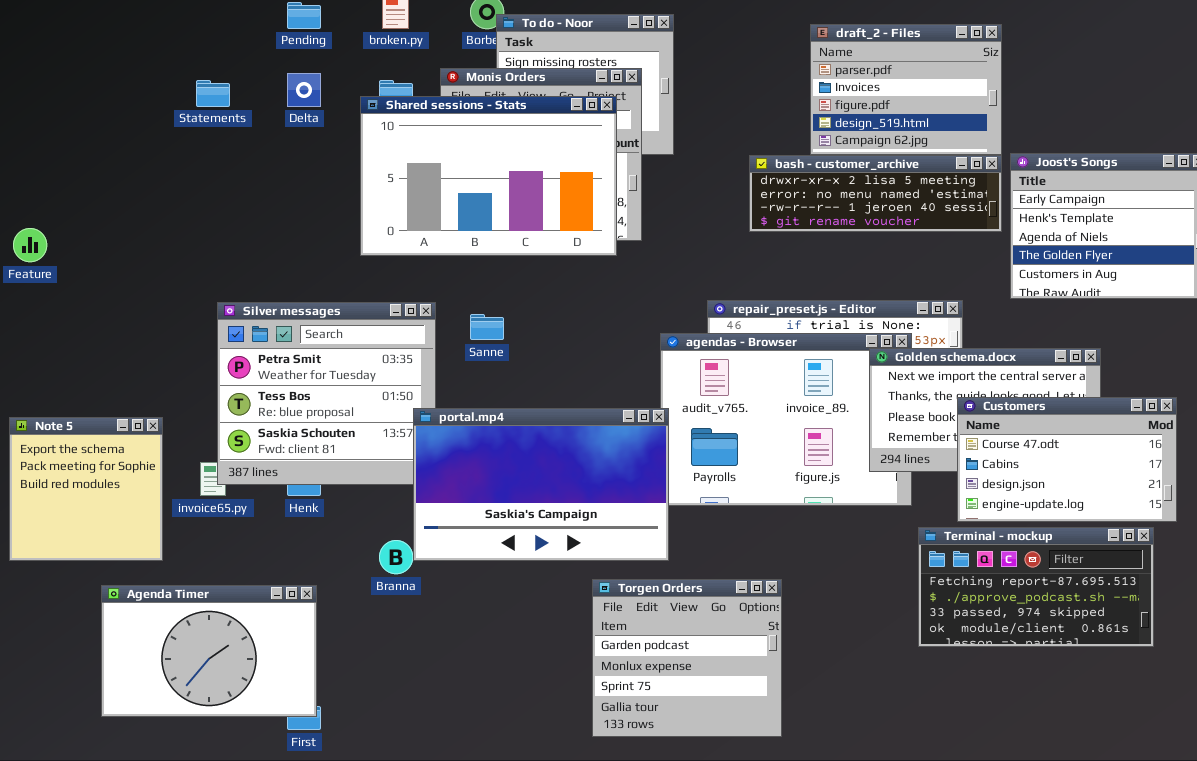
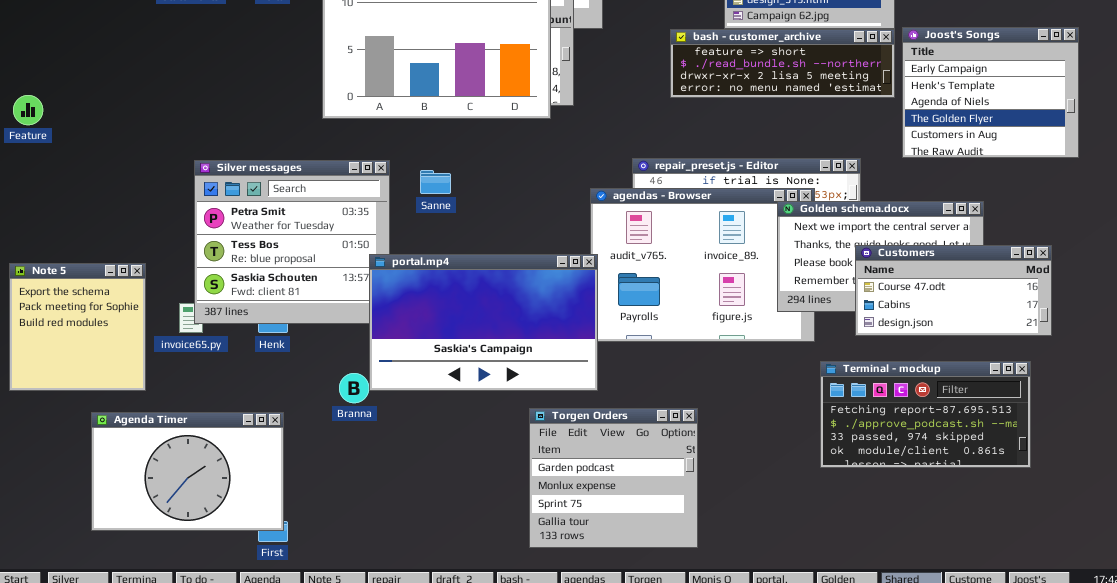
bash - customer_archive: [749,155,1002,232] -> [670,29,895,98], scrolled up 2 rows
Customers: [957,397,1177,522] -> [855,245,1052,336], resized

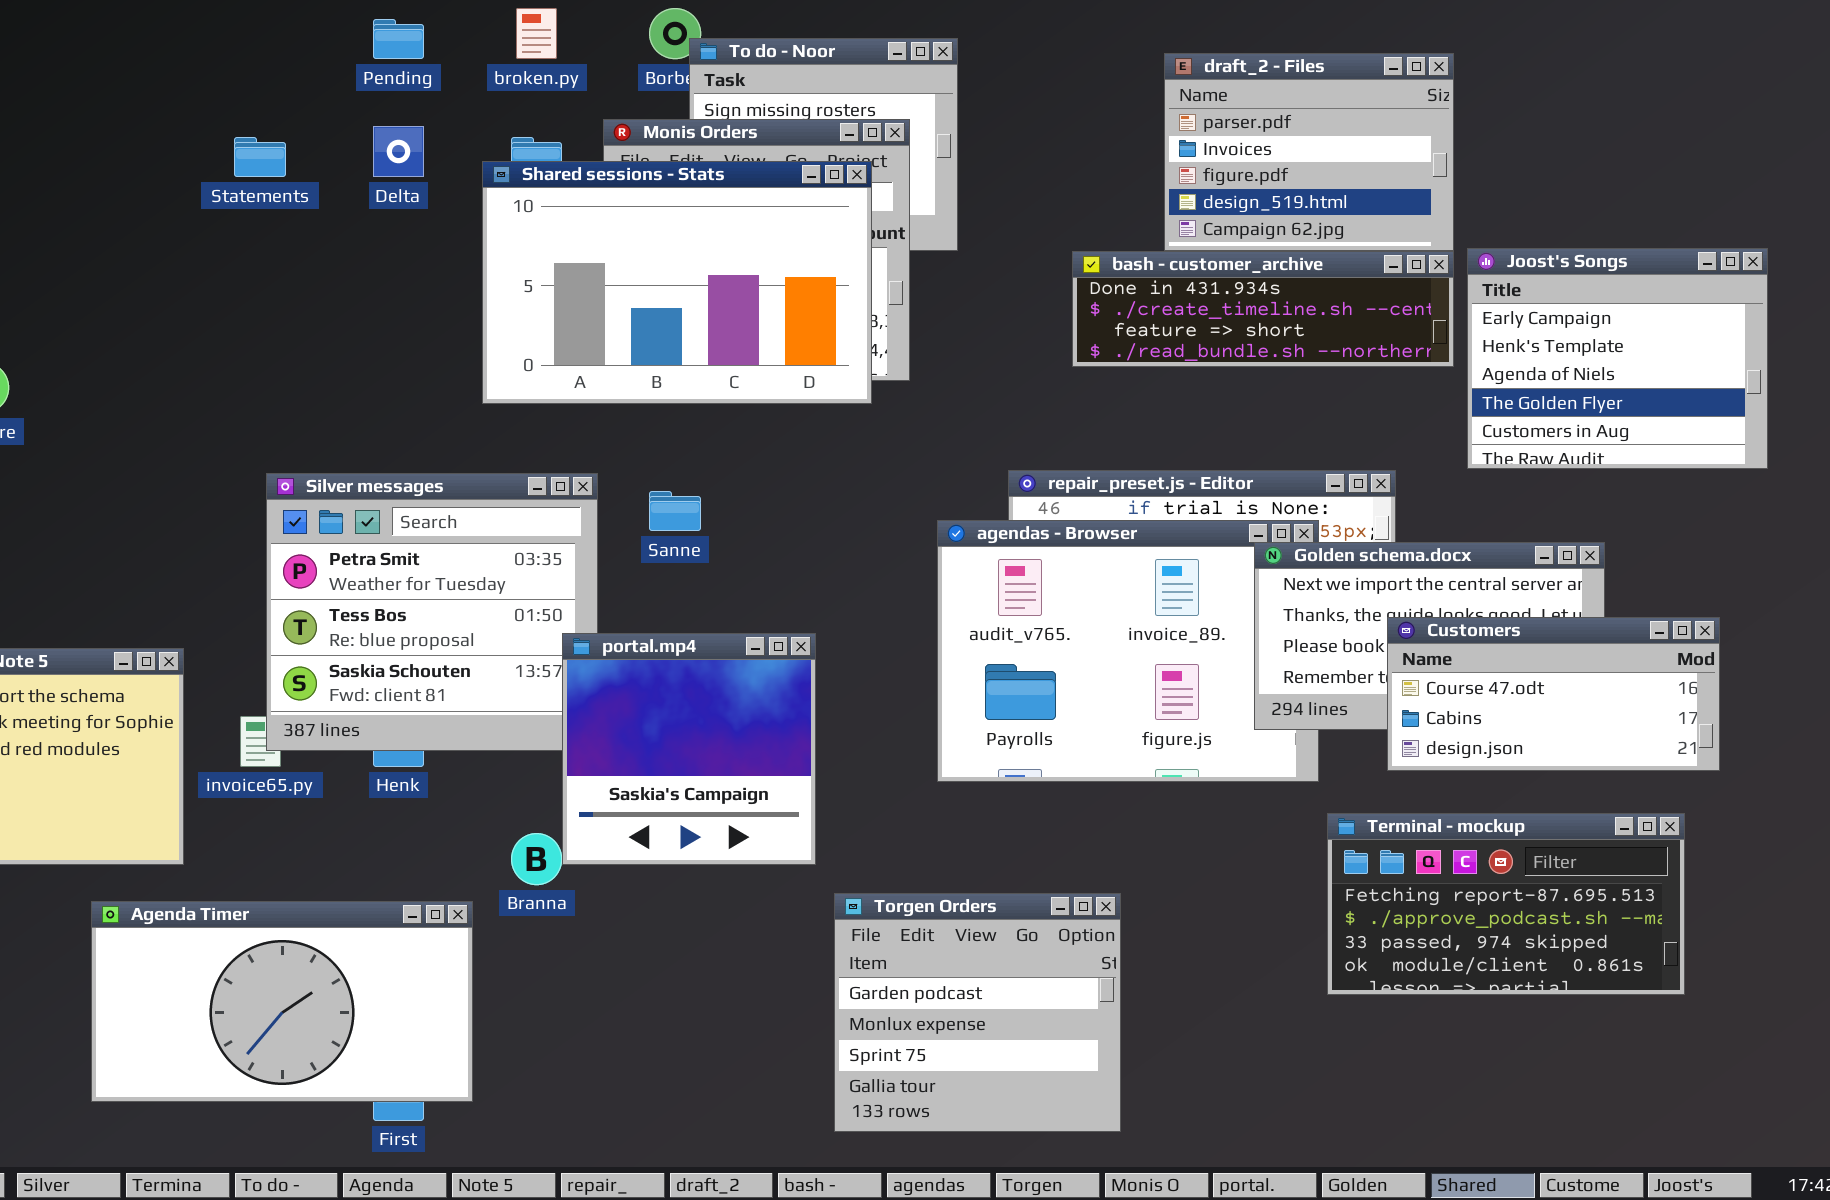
bash - customer_archive: [670,29,895,98] -> [1072,251,1454,367], scrolled up 2 rows
portal.mp4: [369,254,598,391] -> [562,633,816,865], resized
Agenda Timer: [91,412,284,531] -> [91,901,473,1102], resized

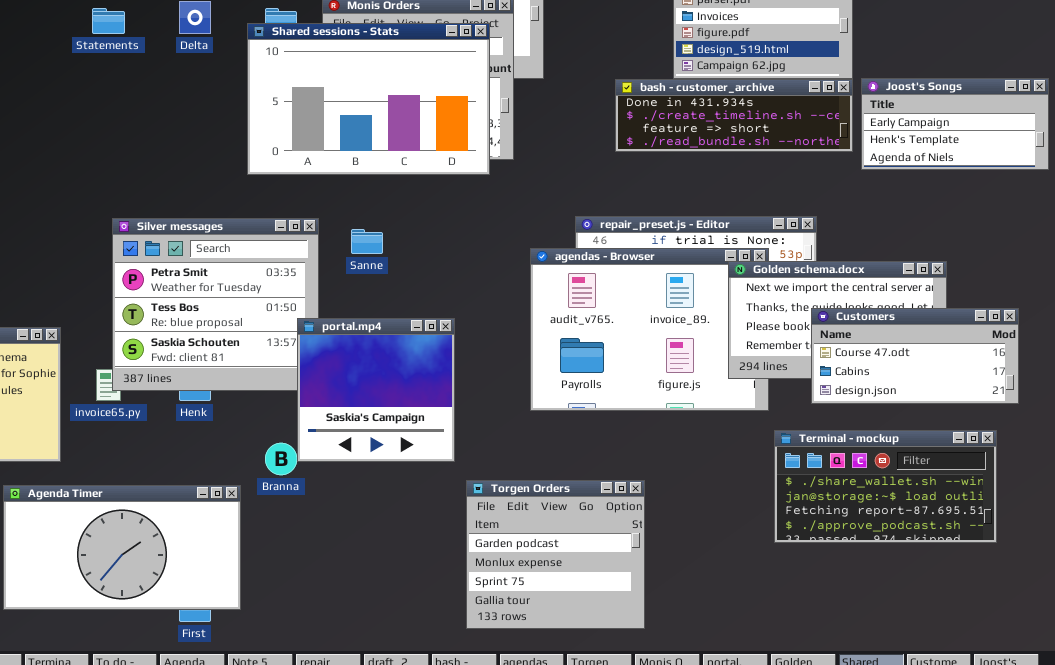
Joost's Songs: [1467,248,1768,469] -> [861,78,1049,170], resized
Terminal - mockup: [1327,813,1685,995] -> [774,430,997,543], scrolled up 2 rows

